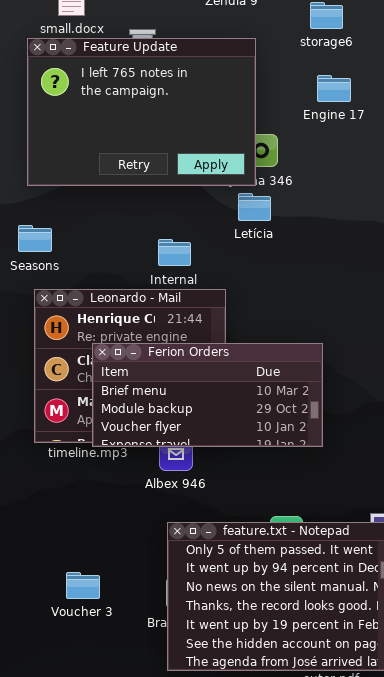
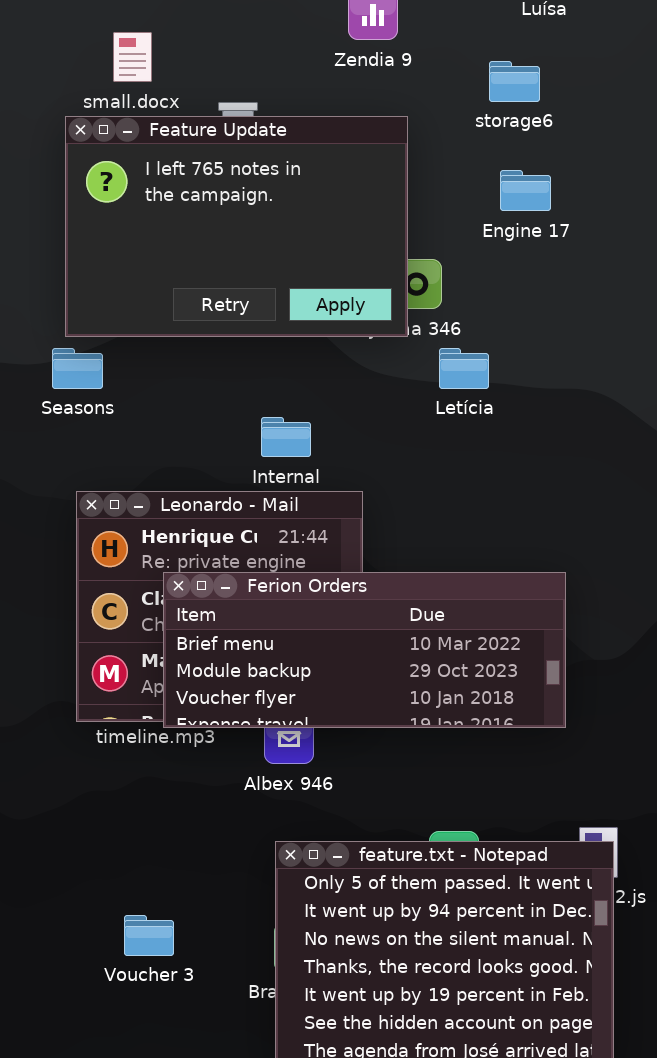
Letícia: [238,193,271,221] -> [439,348,489,389], moved
Seasons: [18,225,52,252] -> [52,348,103,389], moved
Ferion Orders: [92,343,323,447] -> [163,572,566,728], resized

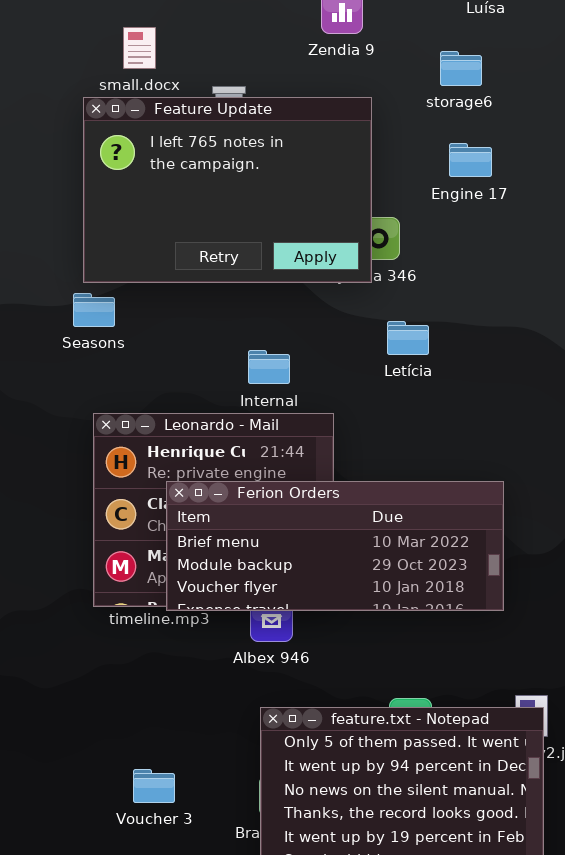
Letícia: [439,348,489,389] -> [387,321,429,355], moved

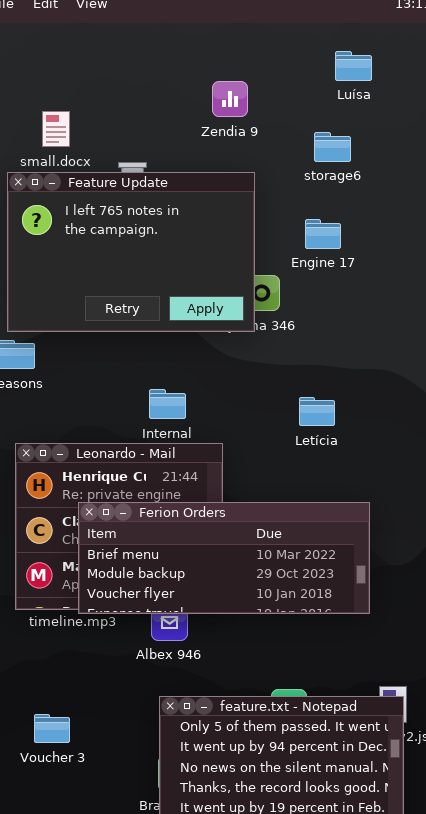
Engine 17: [449,143,492,177] -> [305,219,341,249], moved
Letícia: [387,321,429,355] -> [299,397,335,426], moved
Voucher 3: [133,769,175,803] -> [34,714,70,743], moved

